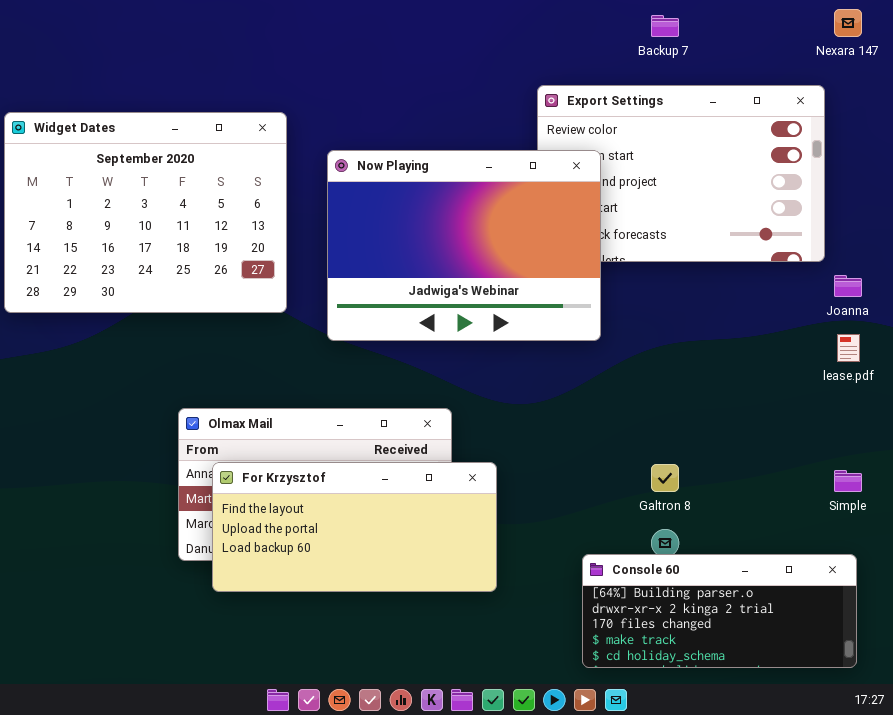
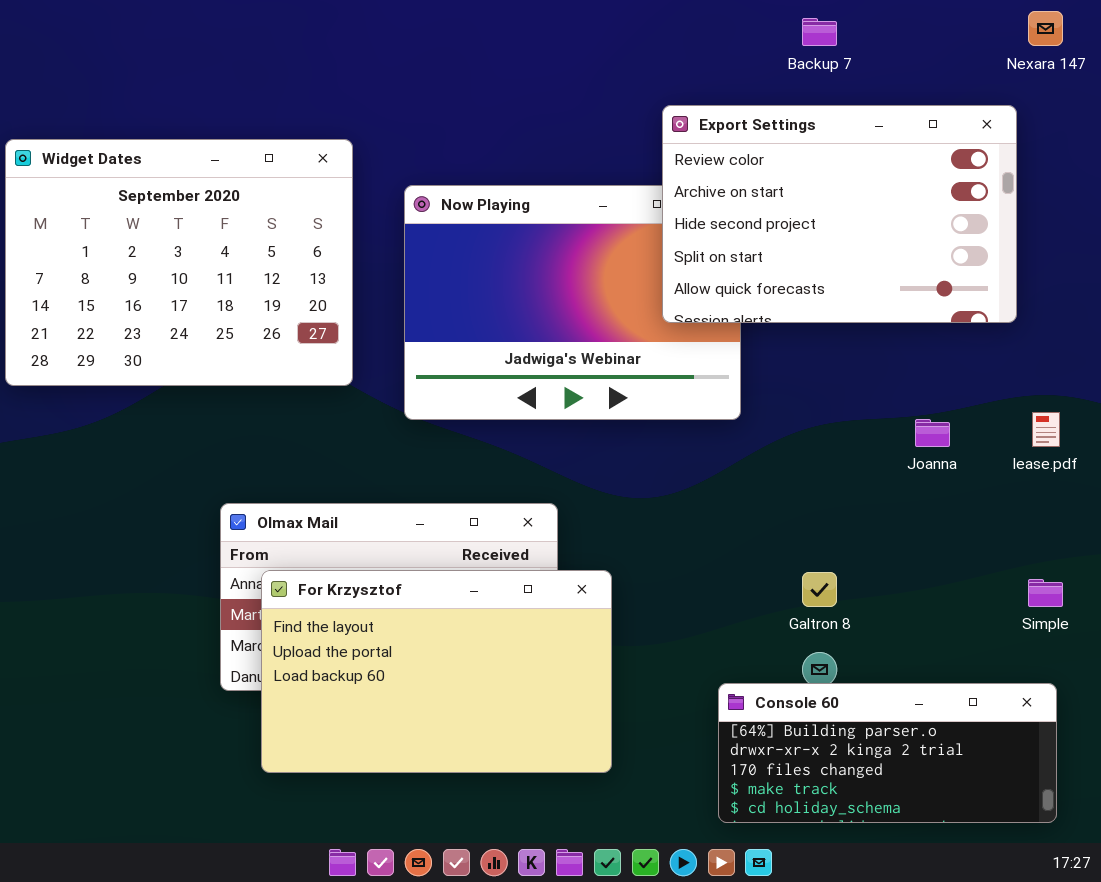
Export Settings: [537,85,825,262] -> [662,105,1017,323], raised
Joanna: [834,275,862,297] -> [915,419,950,447], moved
For Krzysztof: [212,462,497,592] -> [261,570,612,773], resized

